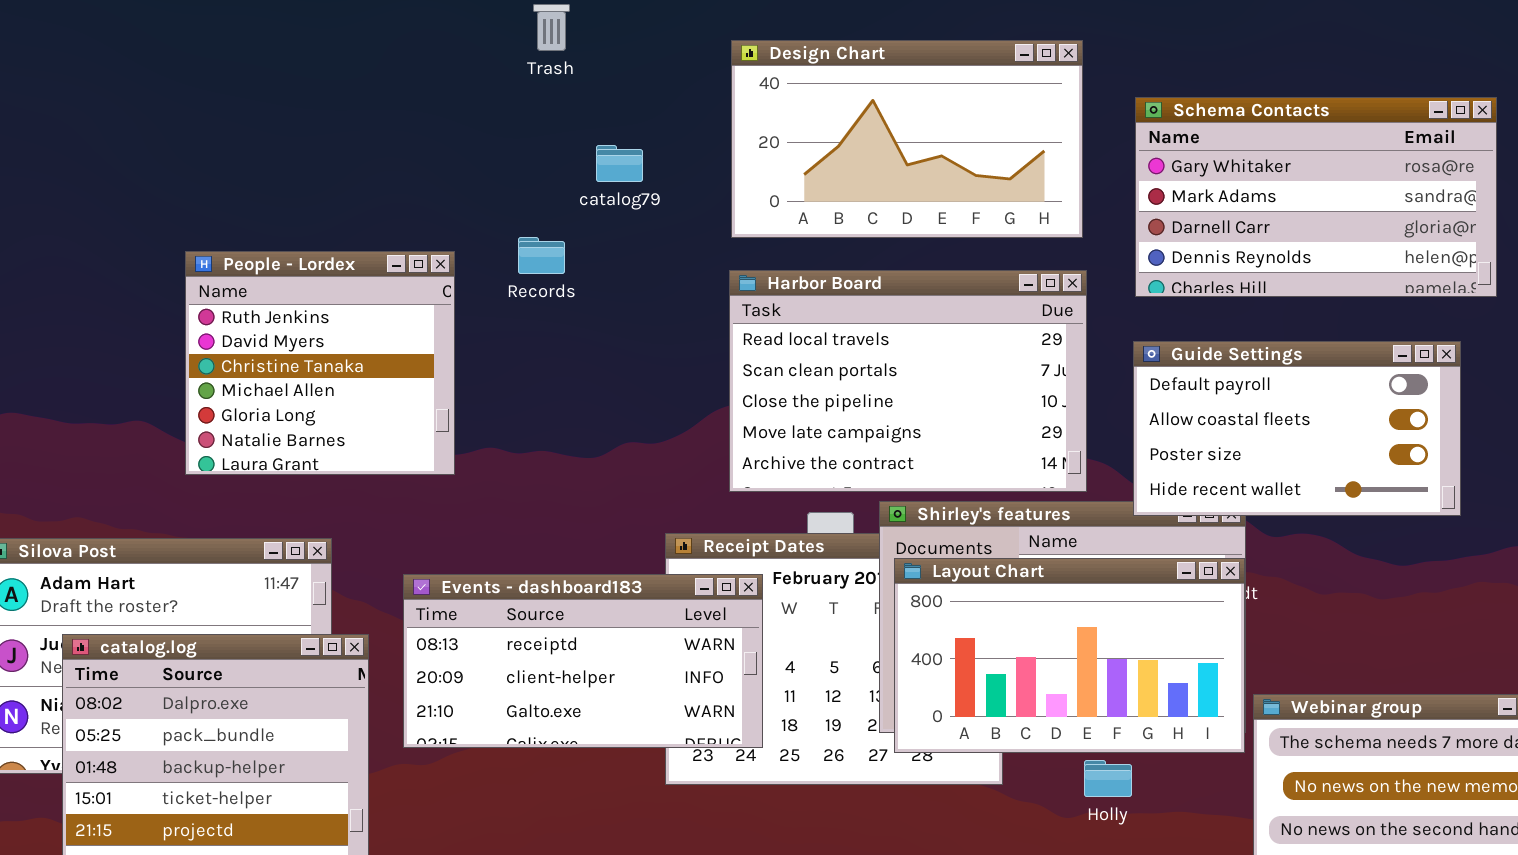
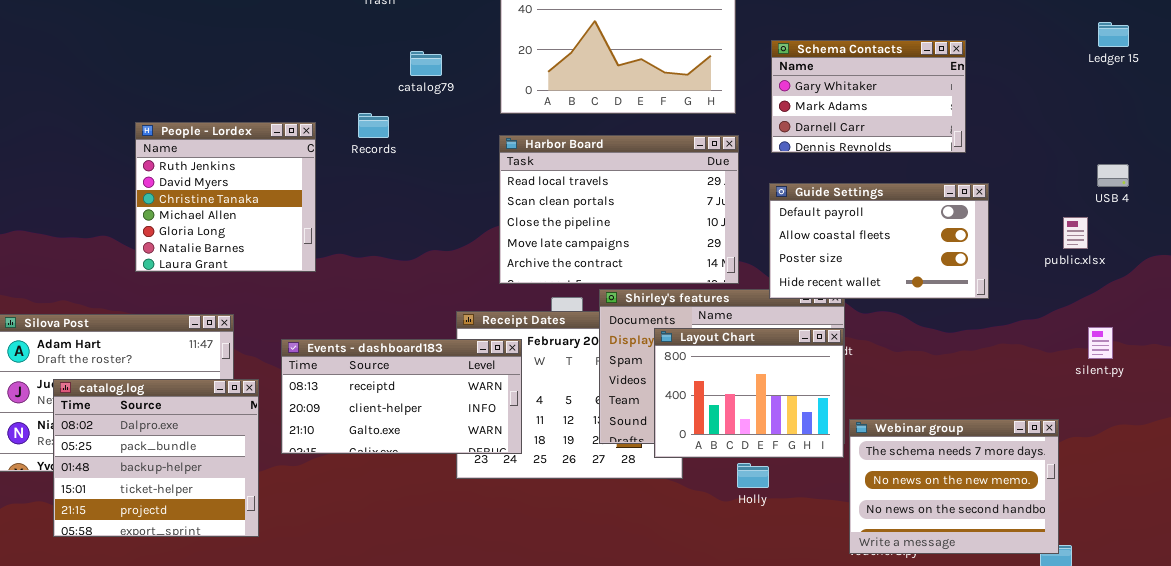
Schema Contacts: [1135,97,1497,297] -> [771,40,966,153], resized
Layout Chart: [894,558,1245,753] -> [654,328,844,458], resized

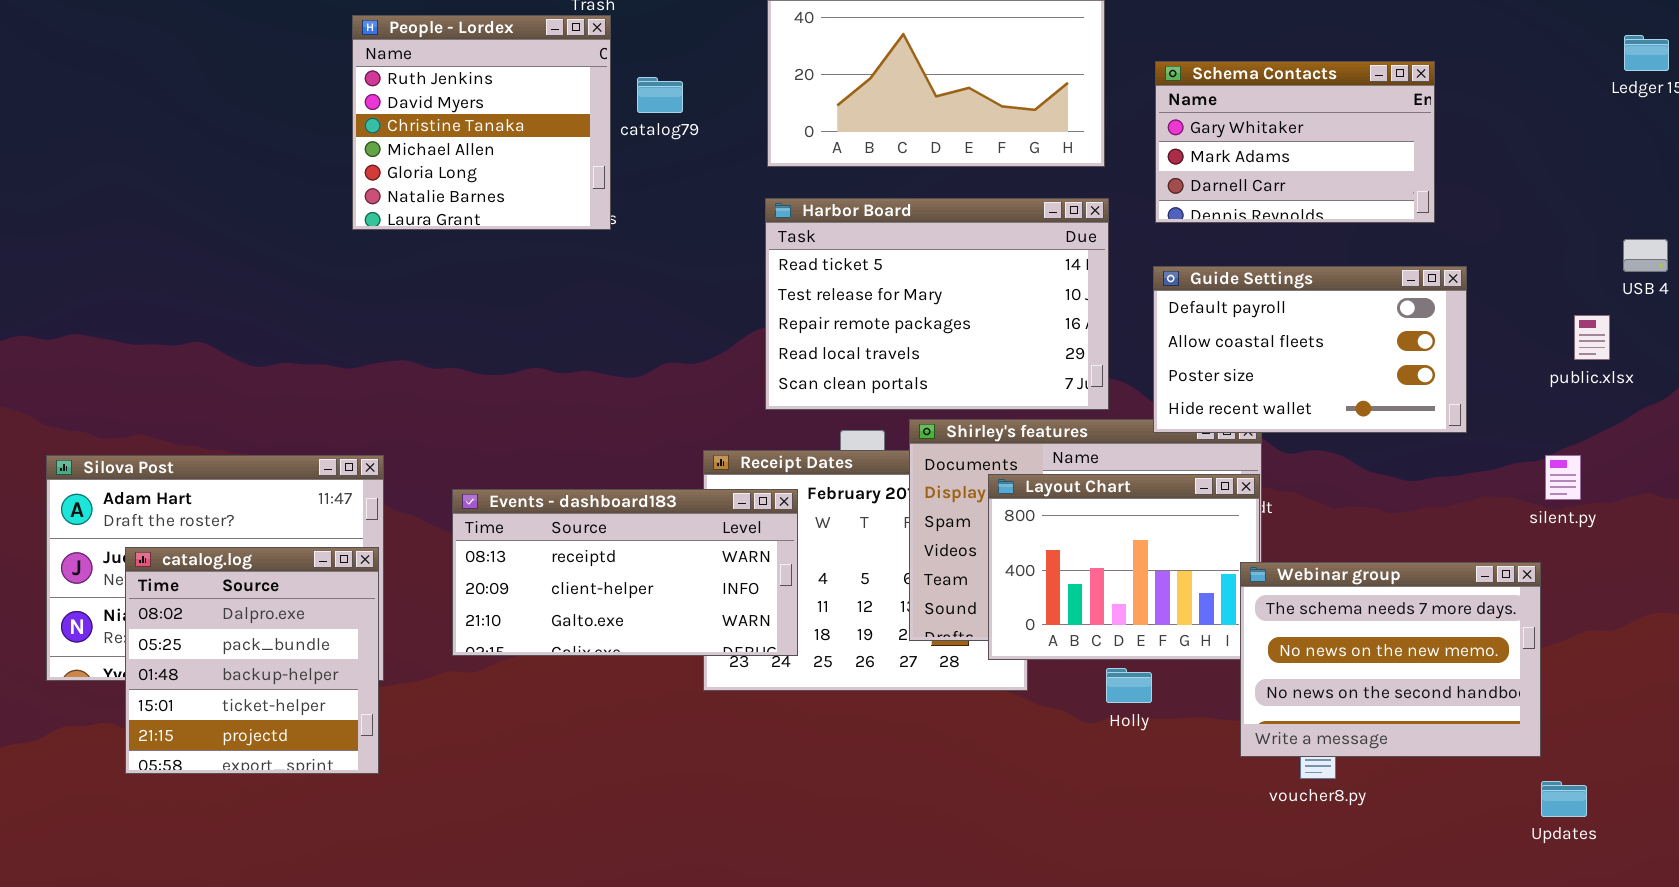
People - Lordex: [135,122,316,272] -> [352,15,611,230], moved
Harbor Board: [499,135,739,284] -> [765,198,1109,410], scrolled up 3 rows
silent.py: [1088,327,1113,359] -> [1545,455,1581,500], moved
catalog.log: [53,379,259,537] -> [125,547,379,774], resized
Webinar group: [849,419,1059,554] -> [1240,562,1541,757], moved

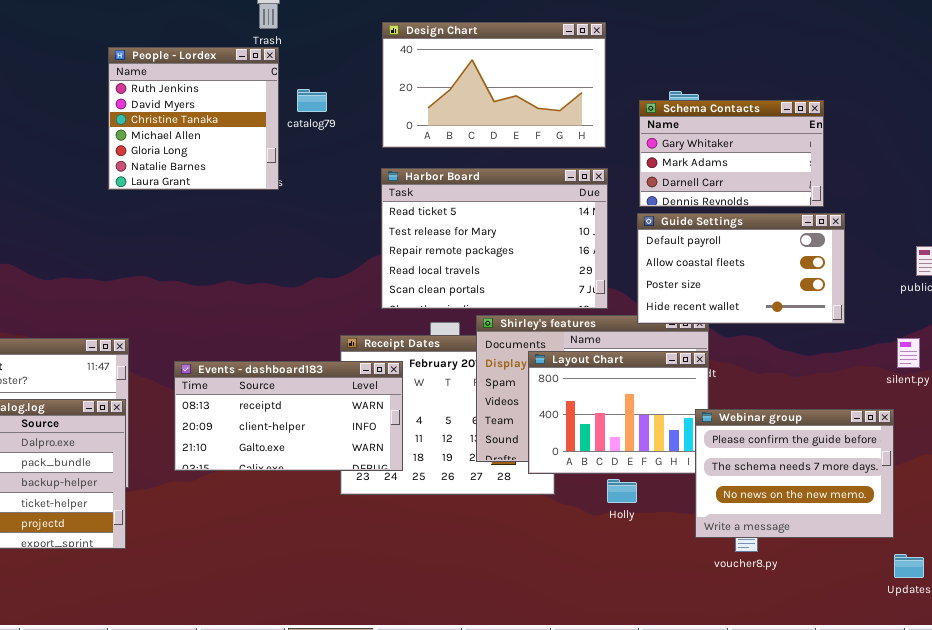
Schema Contacts: [1155,61,1435,223] -> [639,100,824,207], moved
Webinar group: [1240,562,1541,757] -> [695,409,894,538], scrolled up 1 row

